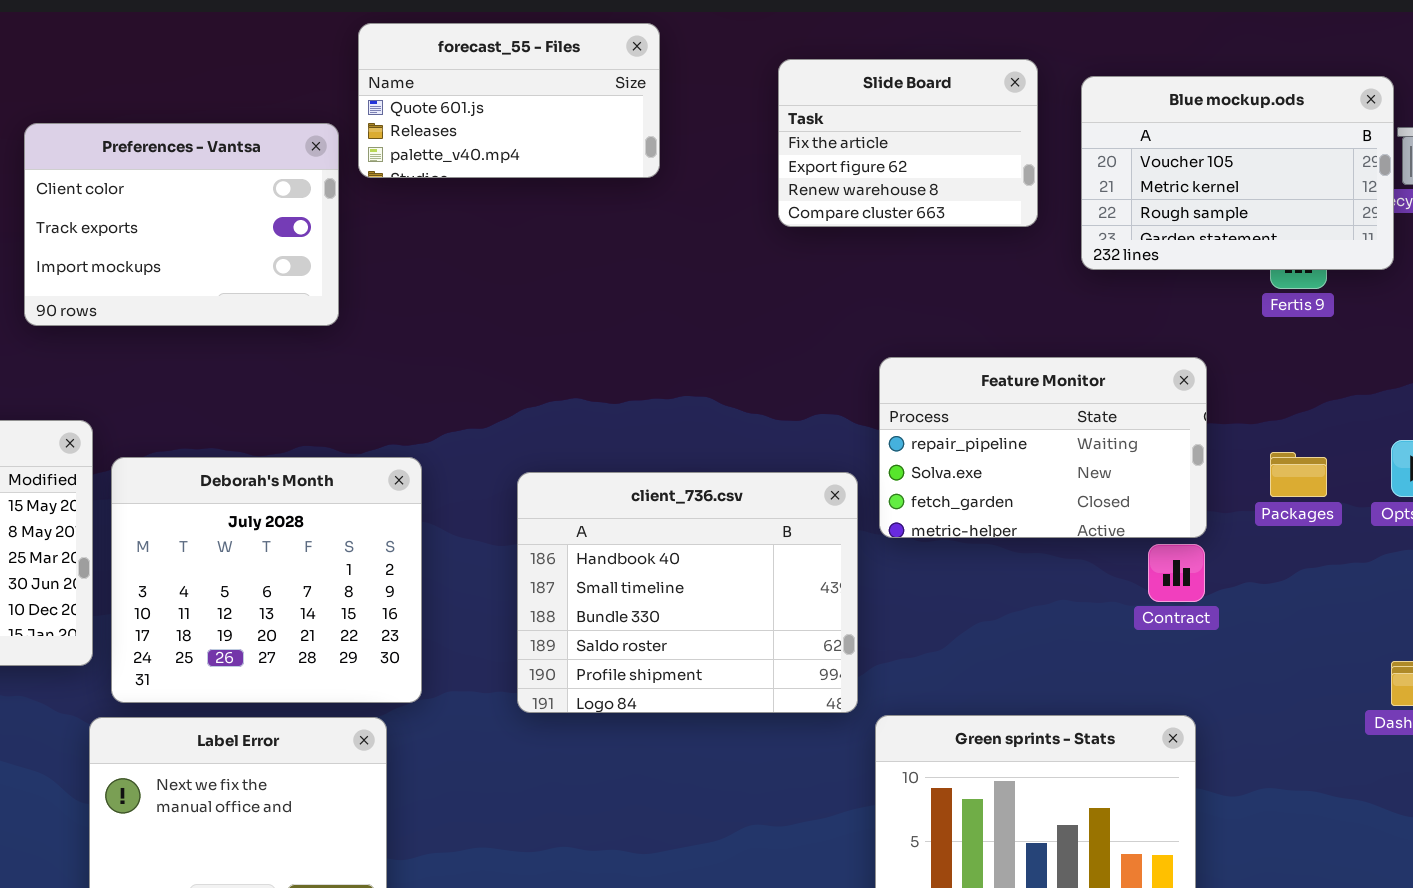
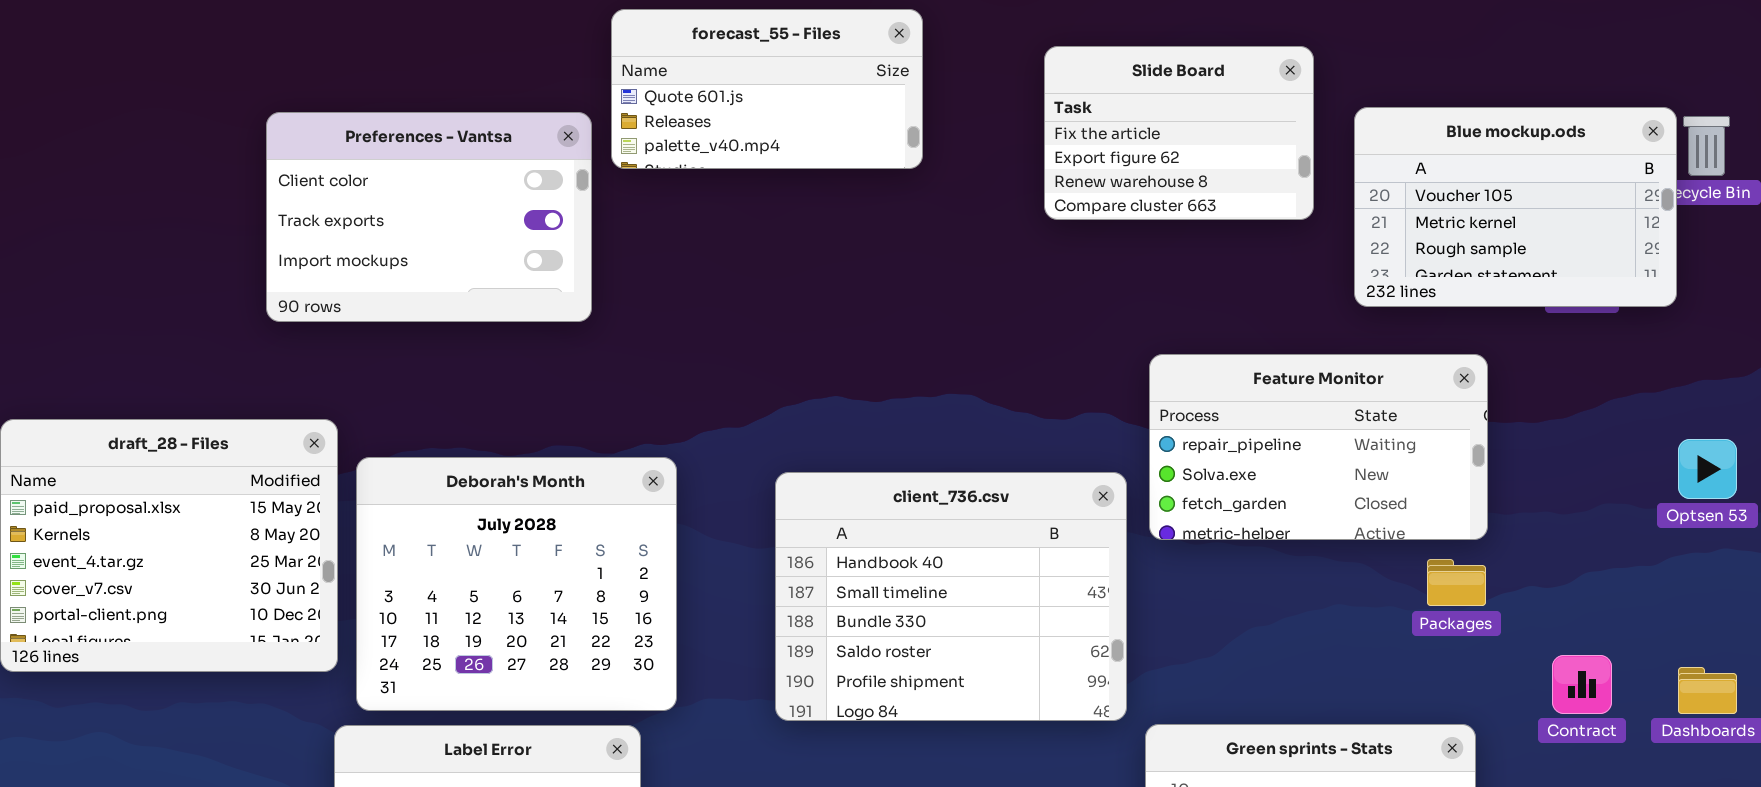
Blue mockup.ods: [1081,76,1394,270] -> [1354,107,1677,307], moved
Packages: [1270,452,1327,497] -> [1427,559,1486,606], moved
Contract: [1148,544,1205,602] -> [1552,655,1612,714], moved

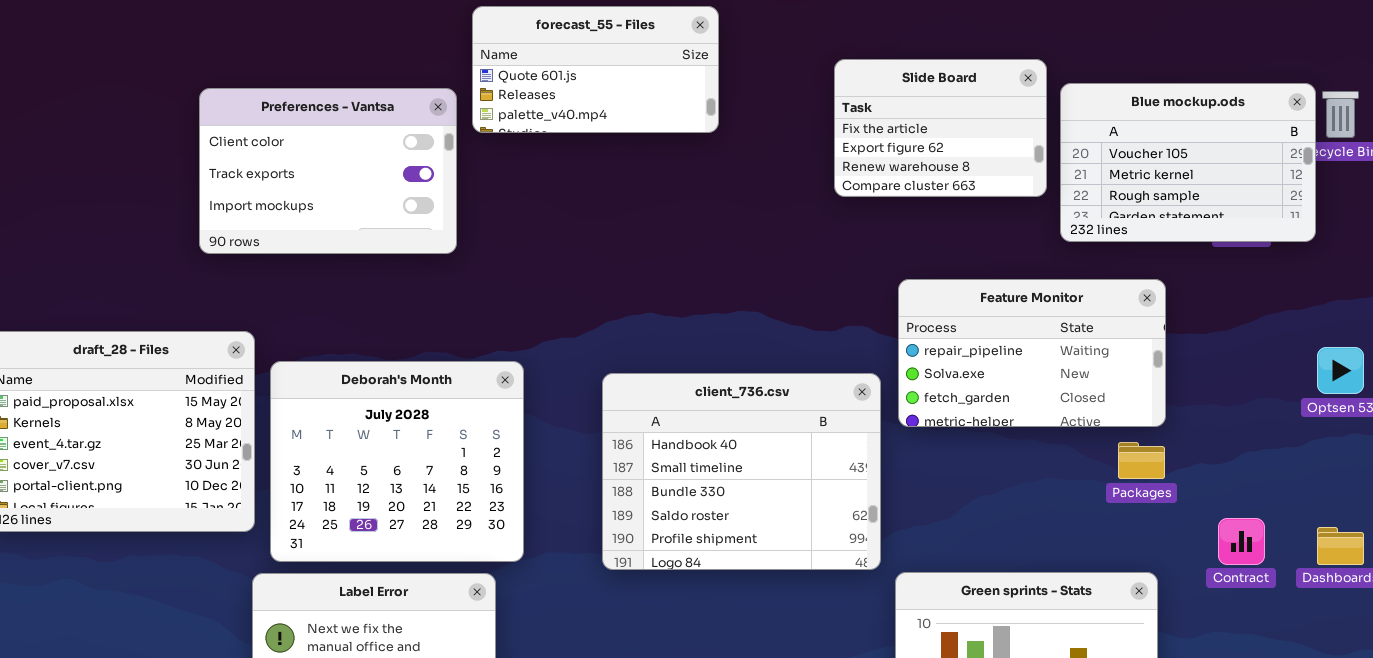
Slide Board: [1044,46,1314,220] -> [834,59,1047,197], moved

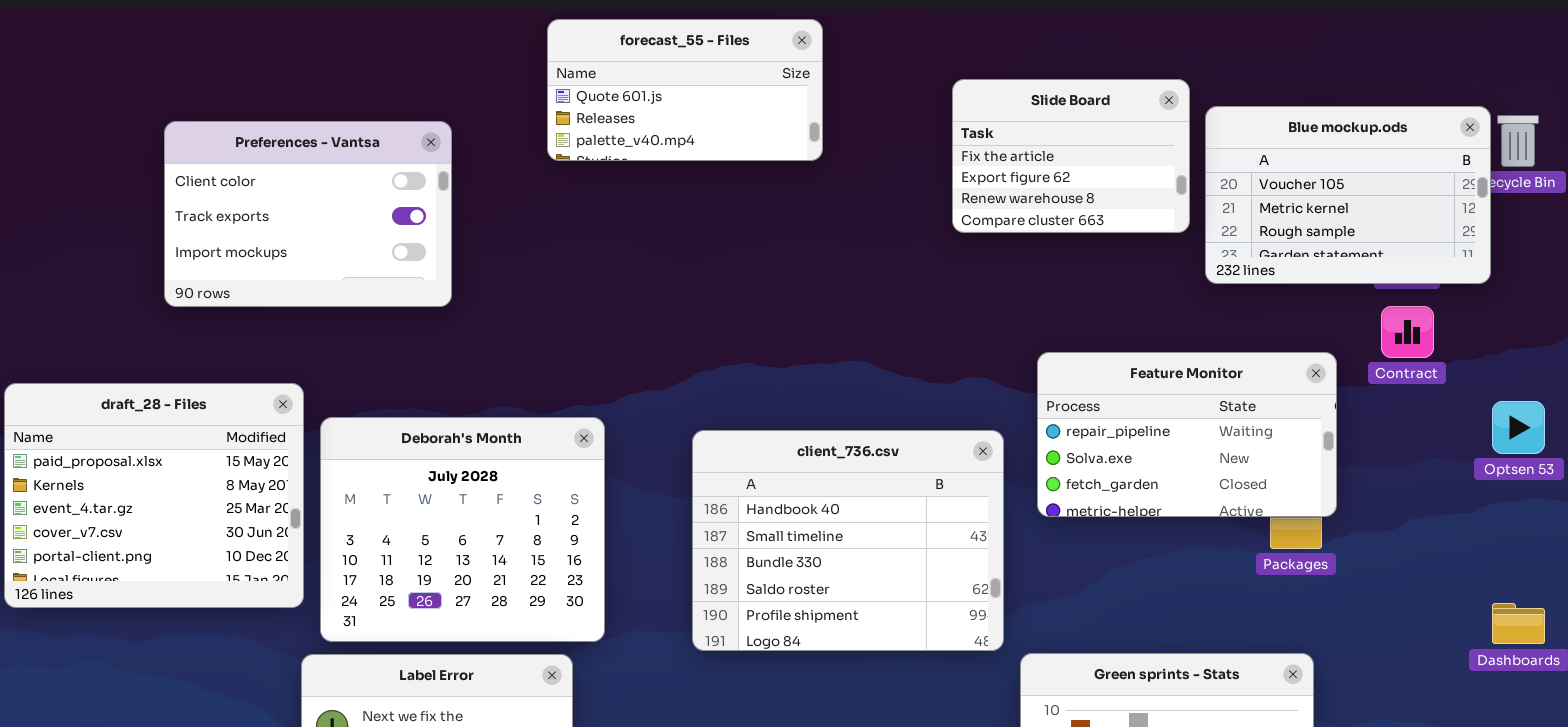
Preferences - Vantsa: [199,88,457,254] -> [164,121,452,307], moved
Feature Monitor: [898,279,1166,427] -> [1037,352,1337,517], moved
Contract: [1218,518,1265,565] -> [1381,306,1434,358], moved

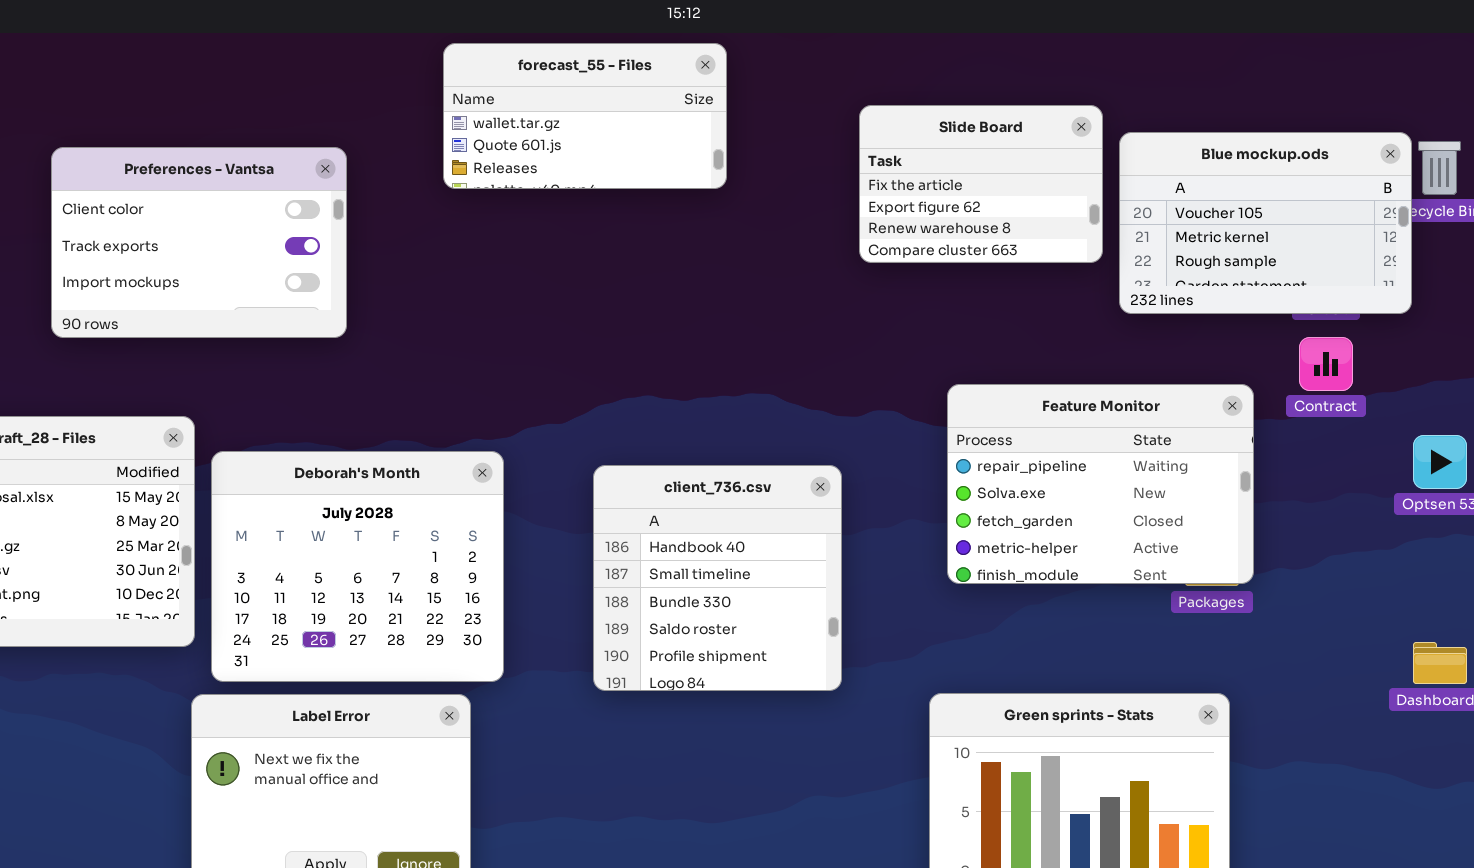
forecast_55 - Files: [547,19,823,161] -> [443,43,727,189], scrolled up 1 row
Feature Monitor: [1037,352,1337,517] -> [947,384,1254,584], resized
client_736.csv: [692,430,1004,651] -> [593,465,842,691], resized

